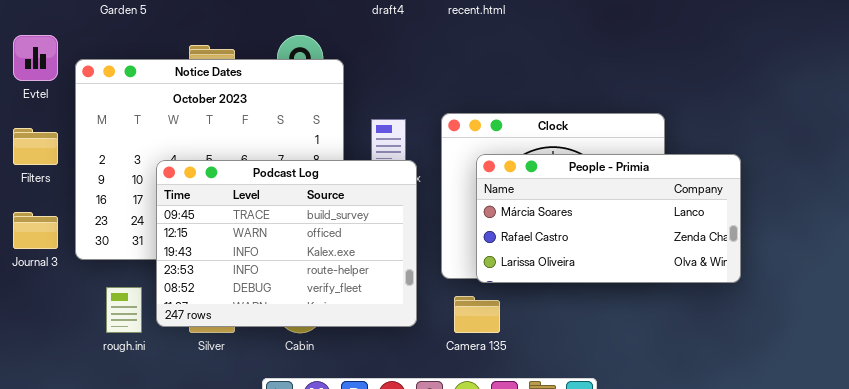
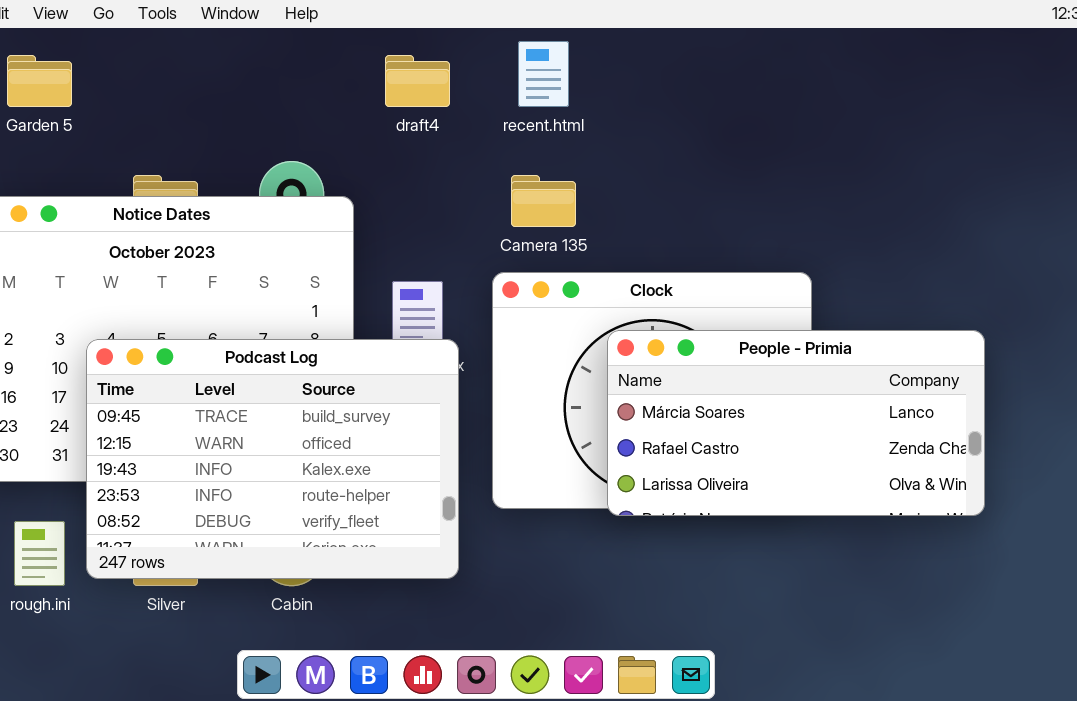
People - Primia: [476,154,741,283] -> [607,330,985,516], moved
Camera 135: [454,296,500,333] -> [511,175,576,227], moved

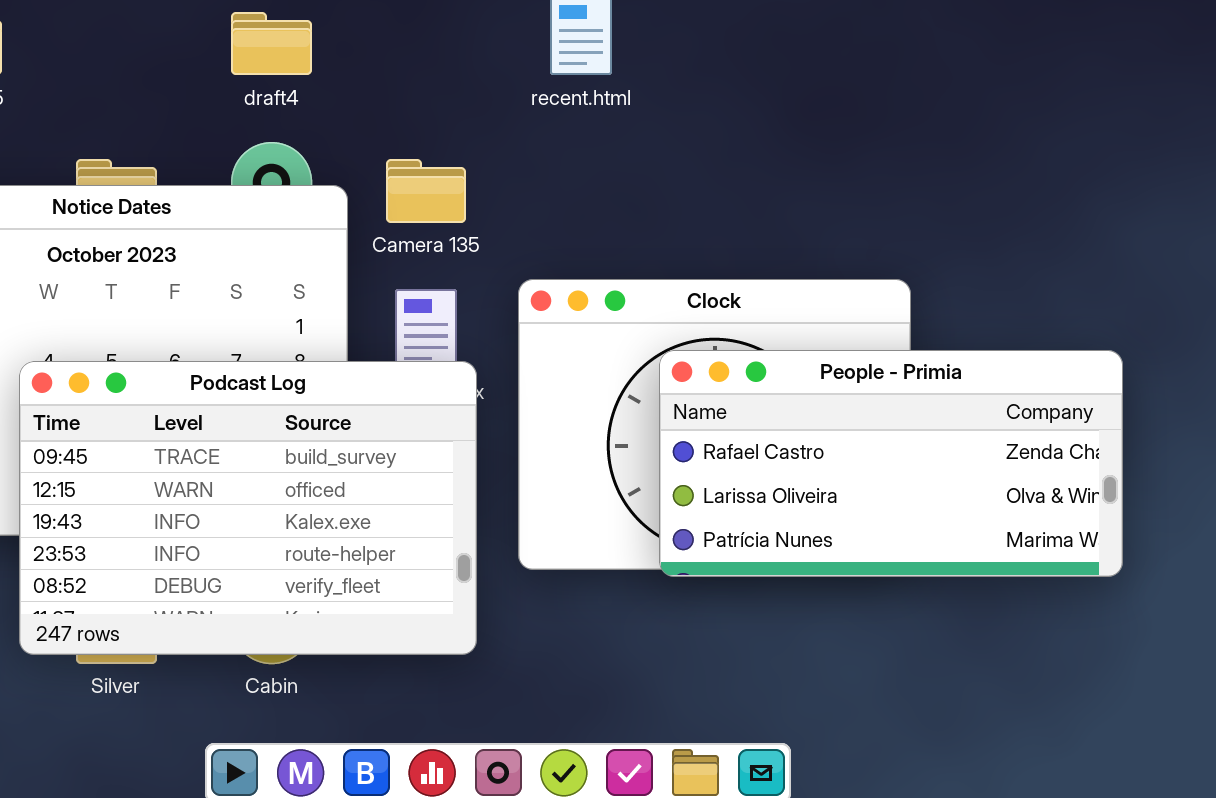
draft4: [385,55,450,107] -> [231,12,312,75], moved
Camera 135: [511,175,576,227] -> [386,159,466,223], moved
People - Primia: [607,330,985,516] -> [659,350,1123,577], scrolled down 1 row

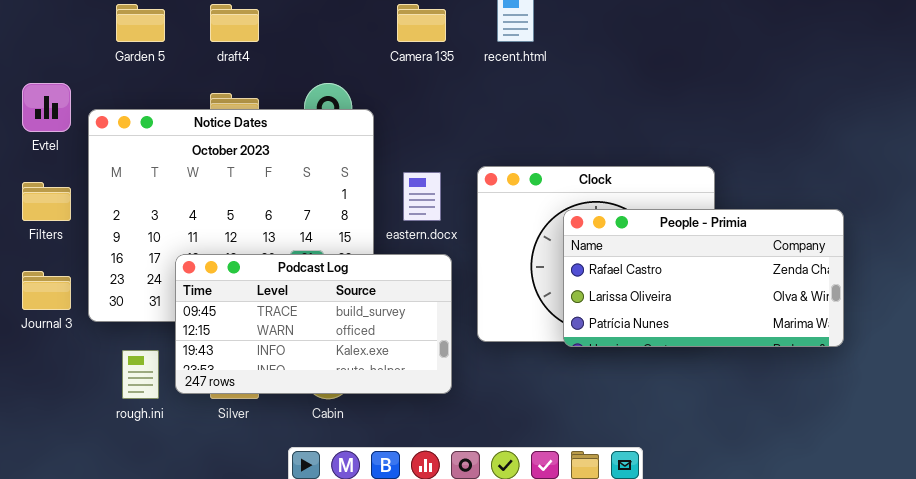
draft4: [231,12,312,75] -> [210,4,259,42], moved
Camera 135: [386,159,466,223] -> [397,4,446,42], moved
Podcast Log: [19,361,477,655] -> [175,254,452,394], resized

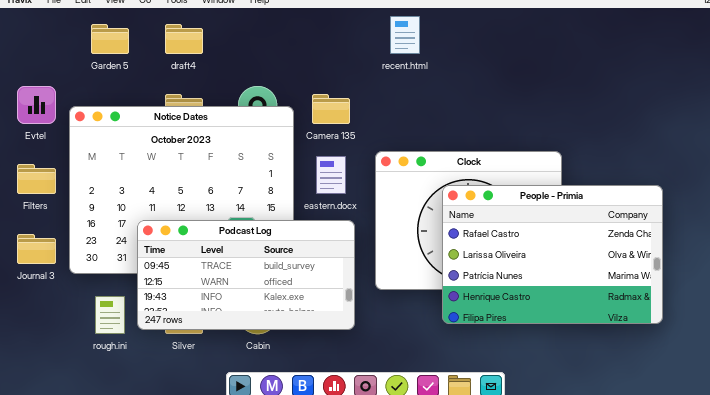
Camera 135: [397,4,446,42] -> [312,94,350,124], moved
People - Primia: [563,209,844,347] -> [442,185,663,324], resized

